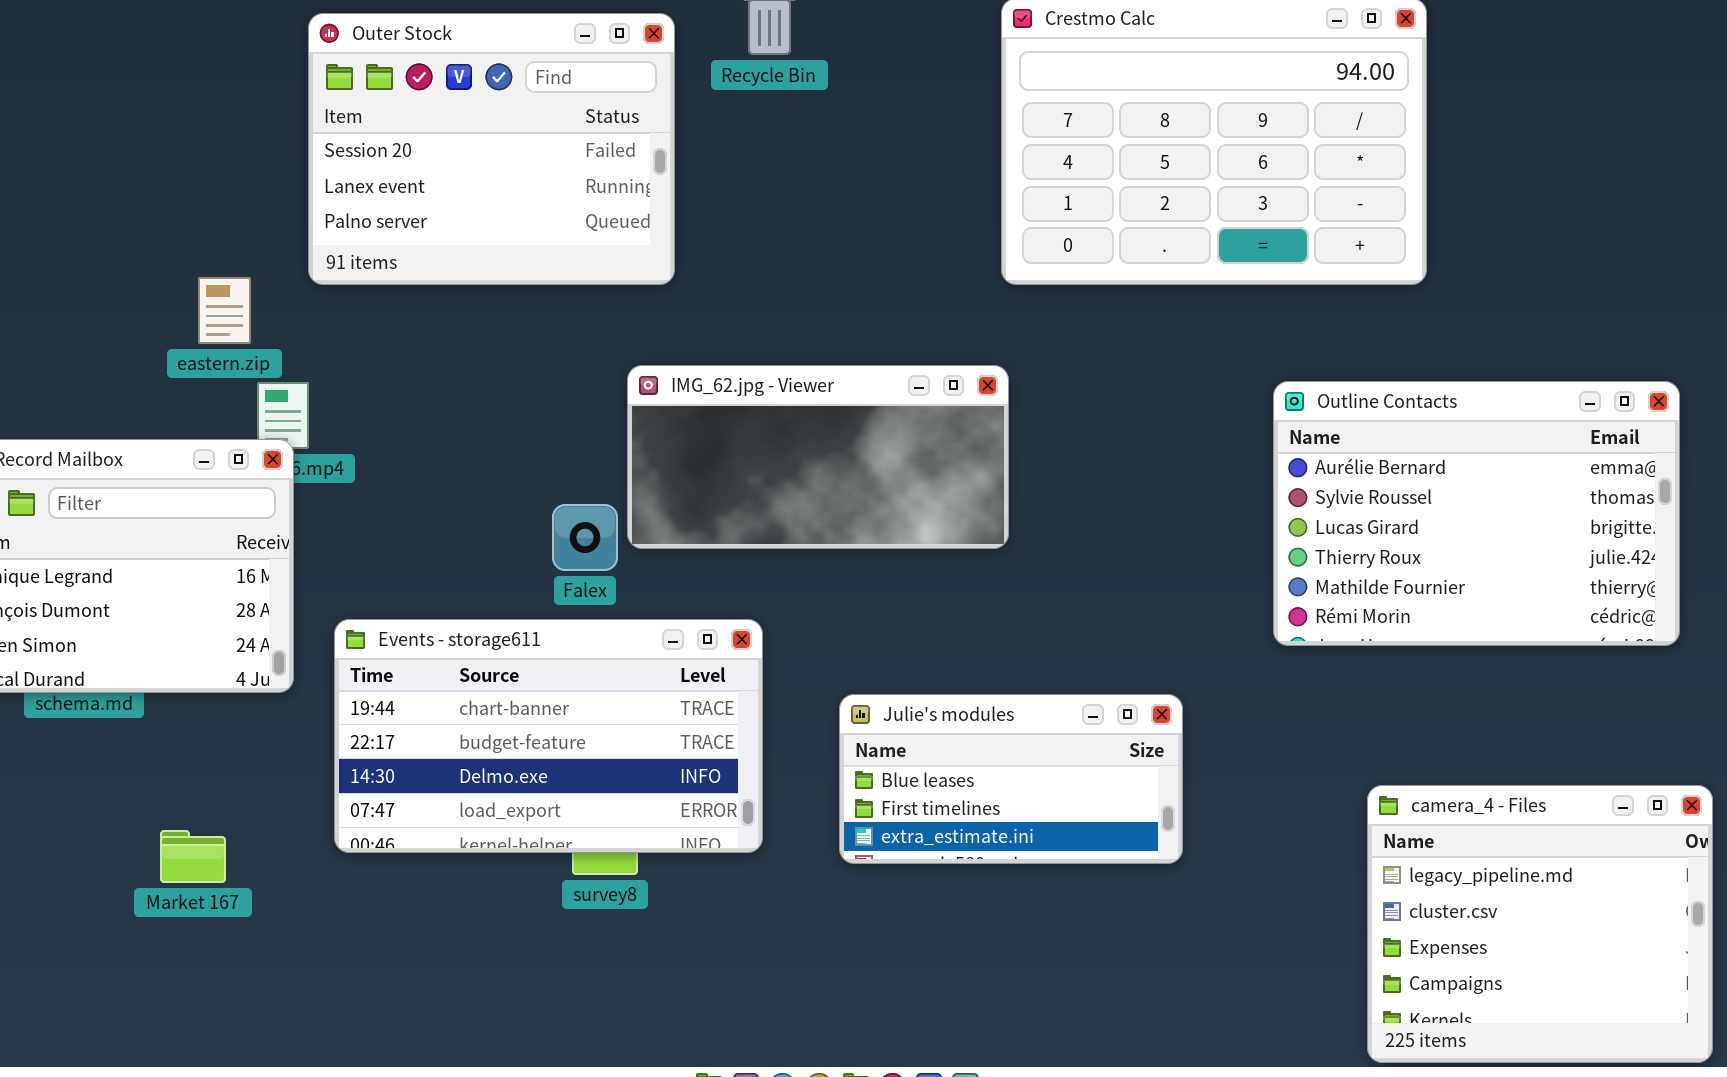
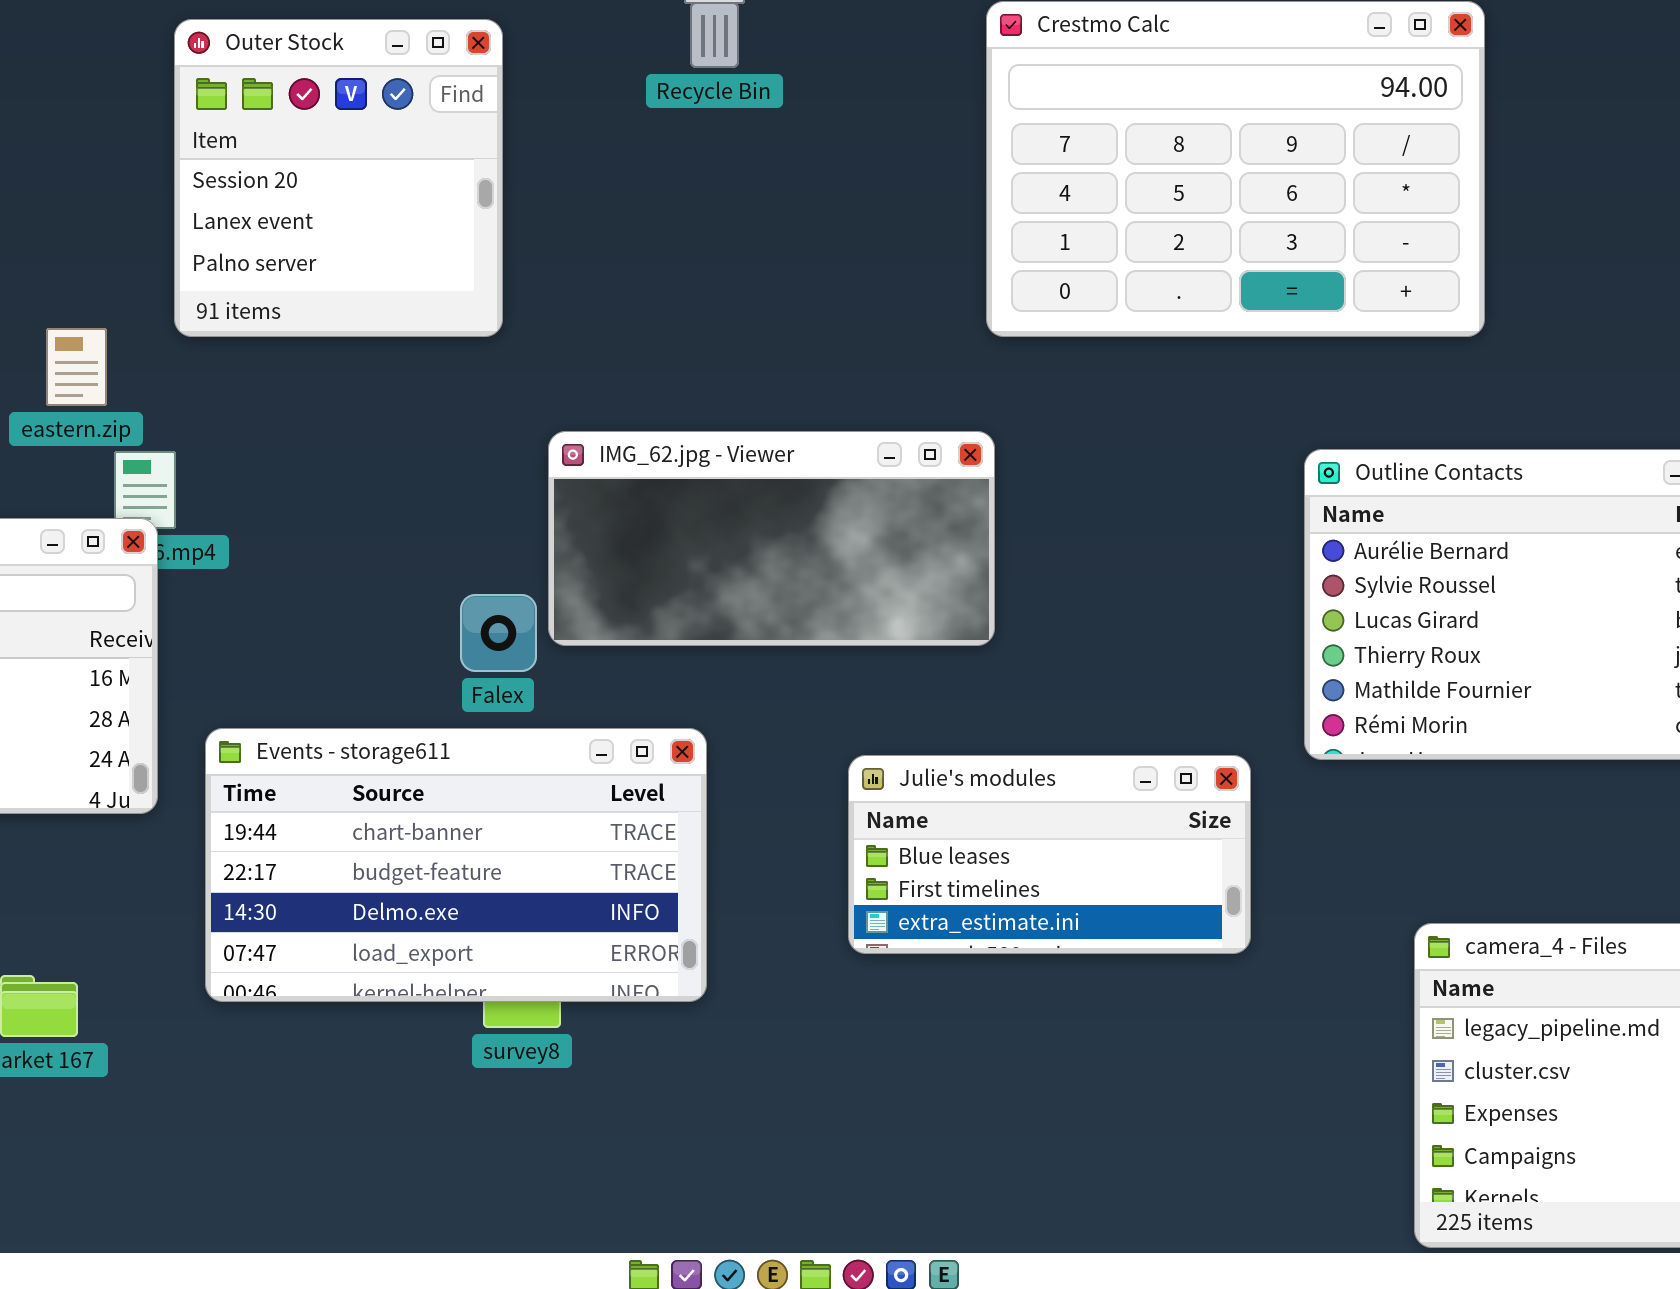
Outer Stock: [308,13,675,285] -> [174,19,503,337], resized
Julie's modules: [839,694,1183,864] -> [848,755,1251,954], moved

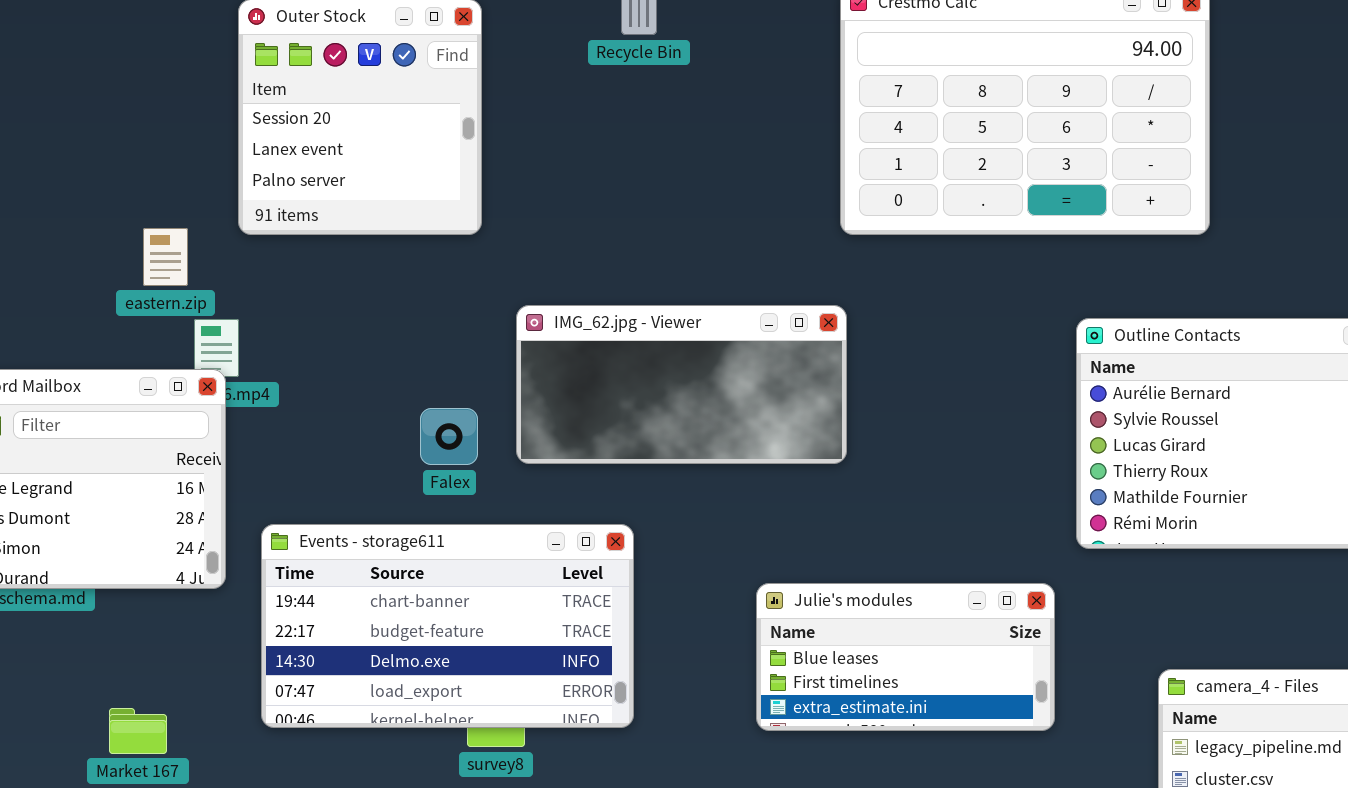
Falex: [460,594,537,672] -> [420,408,478,465], moved
Julie's modules: [848,755,1251,954] -> [756,583,1055,731], moved

